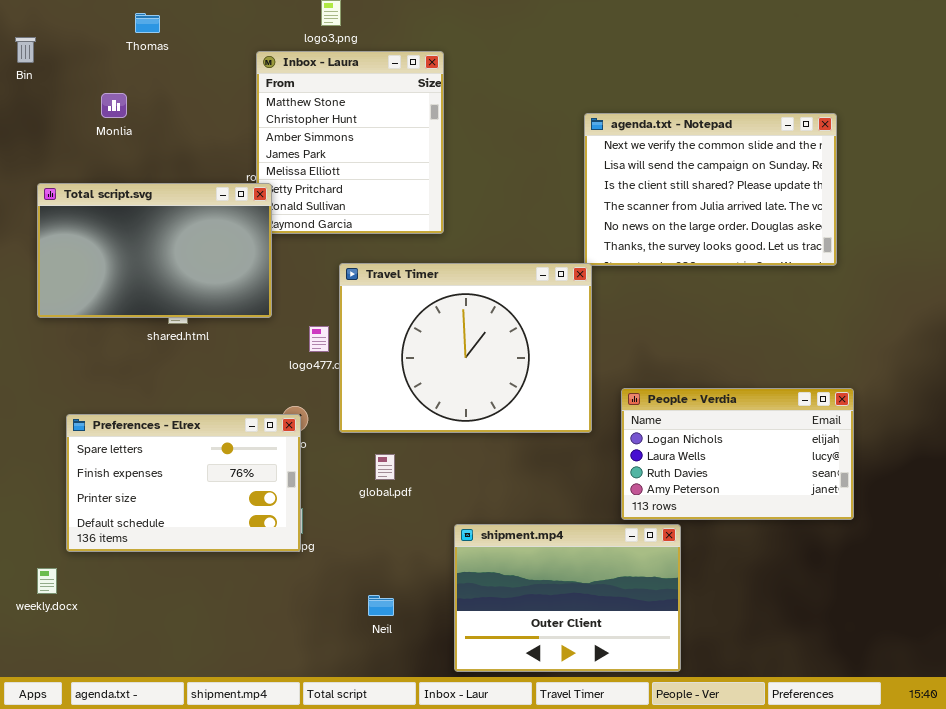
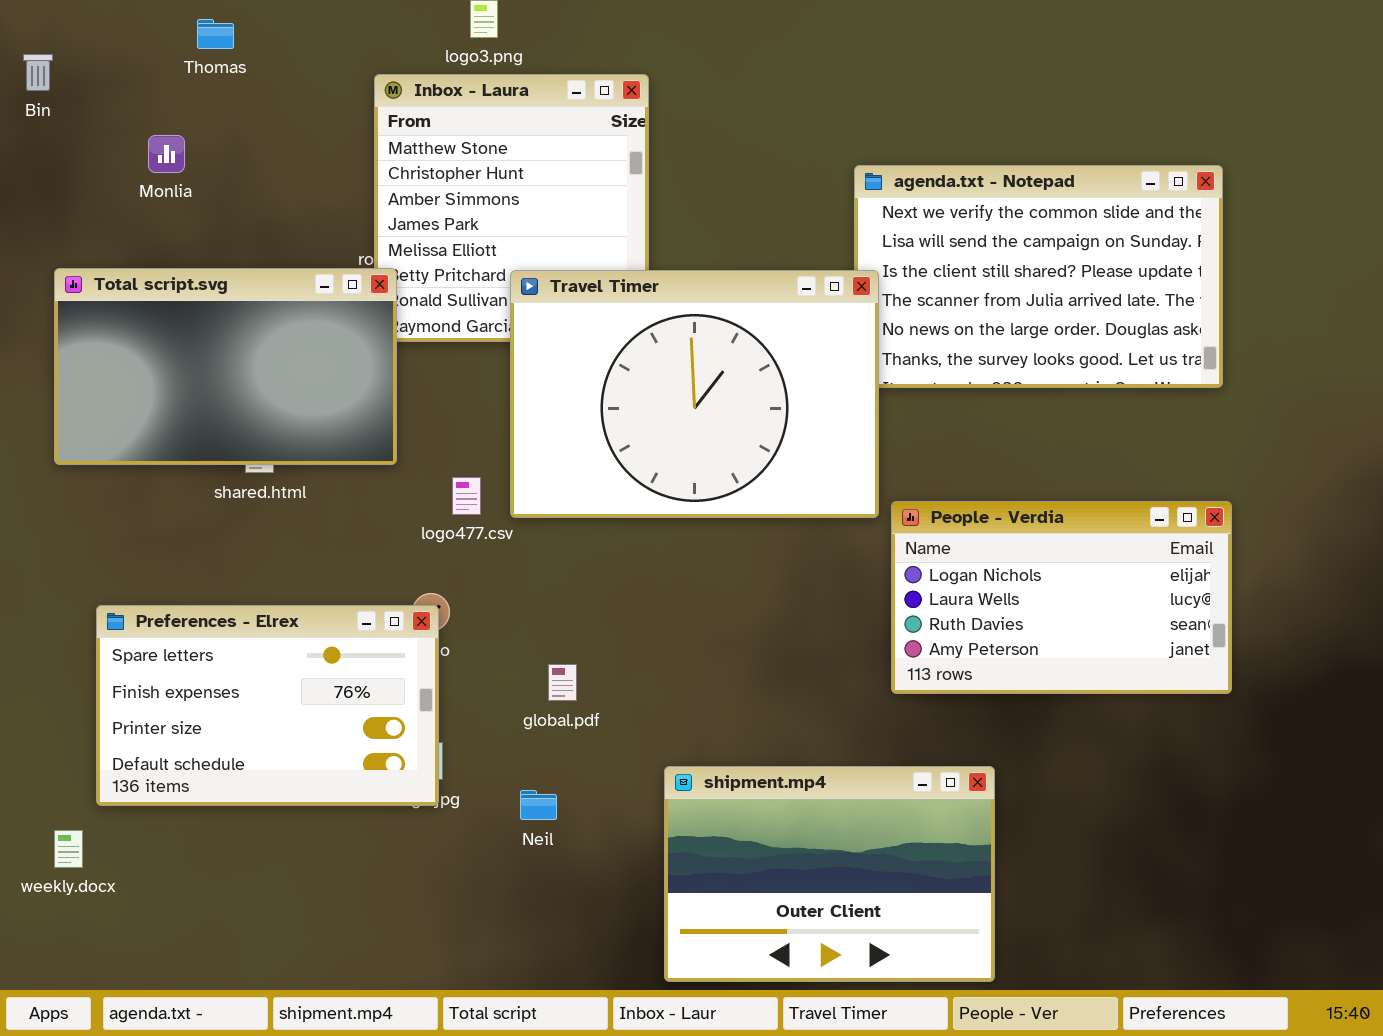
Travel Timer: [339,263,592,433] -> [510,270,879,518], moved
People - Verdia: [621,388,854,520] -> [891,501,1232,694], moved
Neil: [368,595,394,616] -> [520,790,557,820], moved

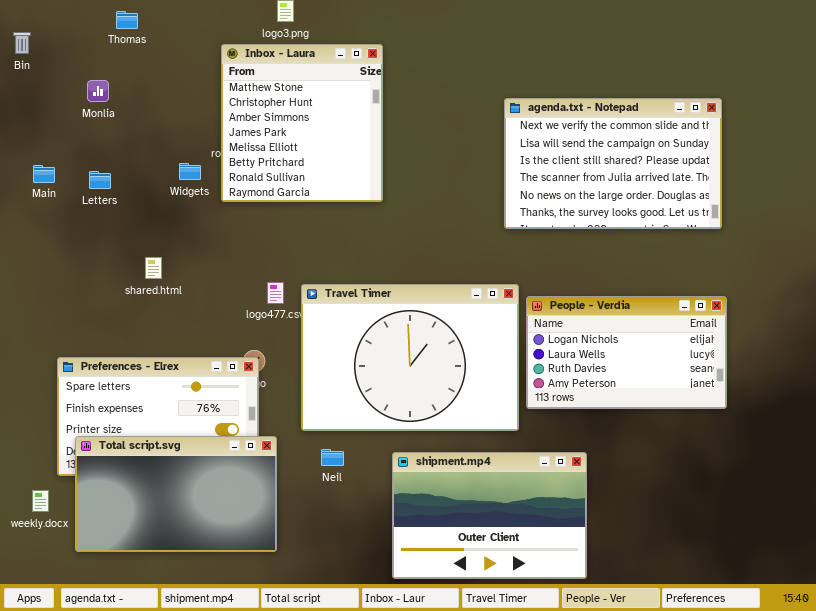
Total script.svg: [54,268,397,465] -> [75,436,277,552], moved
Travel Timer: [510,270,879,518] -> [301,284,519,431], moved
Neil: [520,790,557,820] -> [321,449,344,466], moved

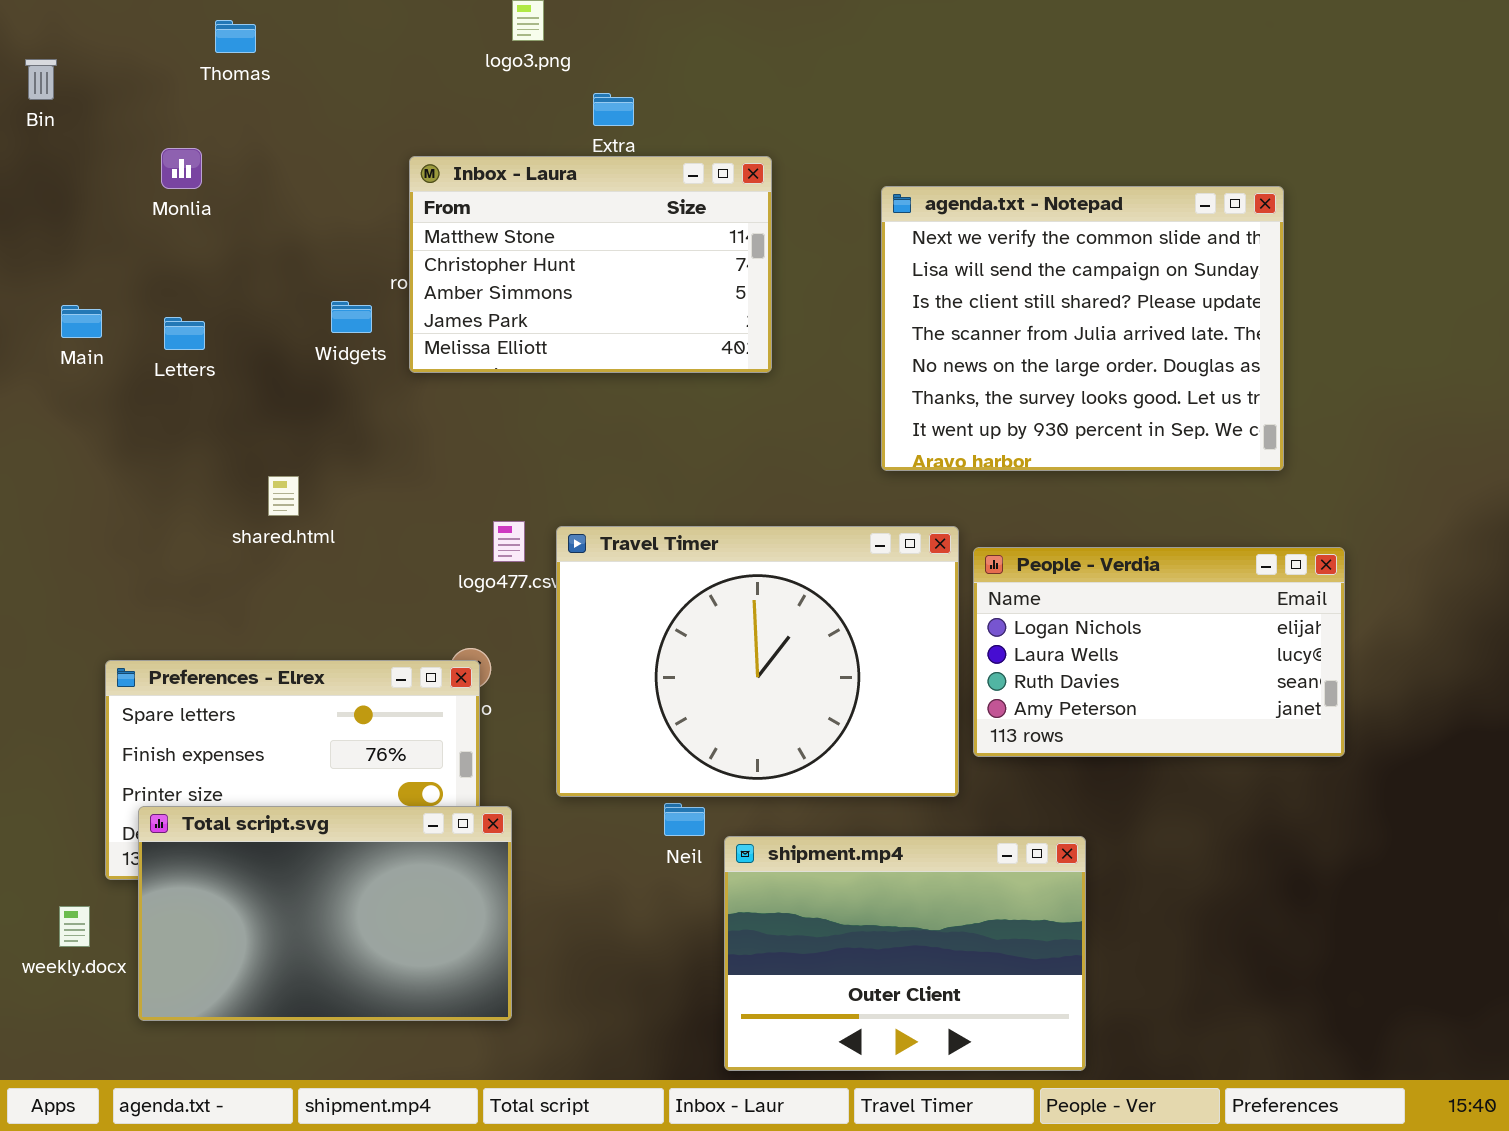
Inbox - Laura: [221,44,383,202] -> [409,156,772,373], resized
agenda.txt - Notepad: [504,98,722,229] -> [881,186,1284,471], moved, resized
Neil: [321,449,344,466] -> [664,803,705,836], moved

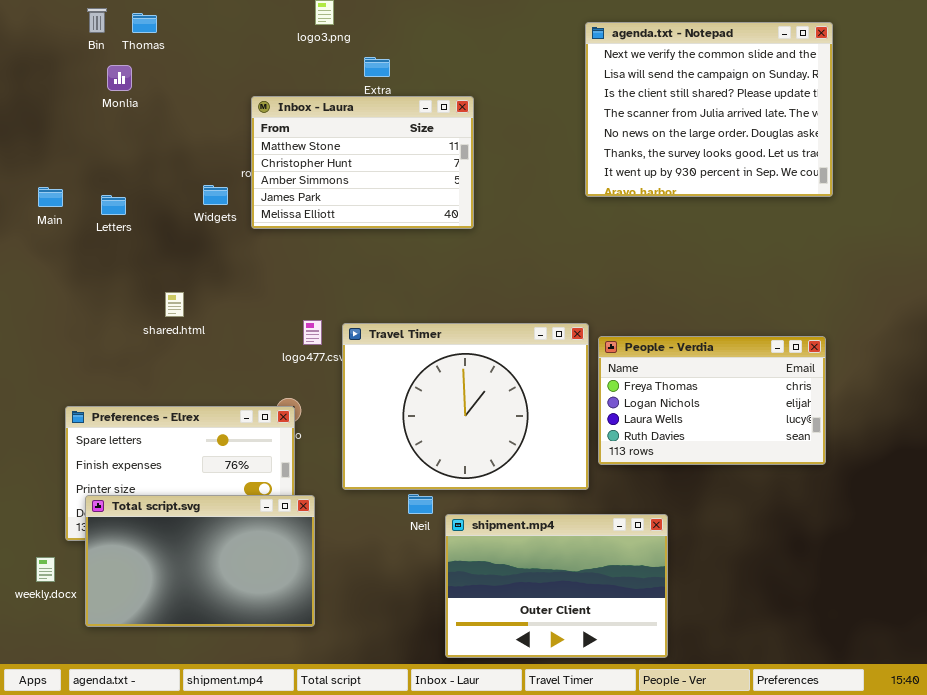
Bin: [25,59,57,100] -> [87,8,107,33], moved
Monlia: [161,148,202,189] -> [107,65,132,91], moved
agenda.txt - Notepad: [881,186,1284,471] -> [585,22,833,197], moved
People - Verdia: [973,547,1345,757] -> [598,336,826,465], scrolled up 1 row

